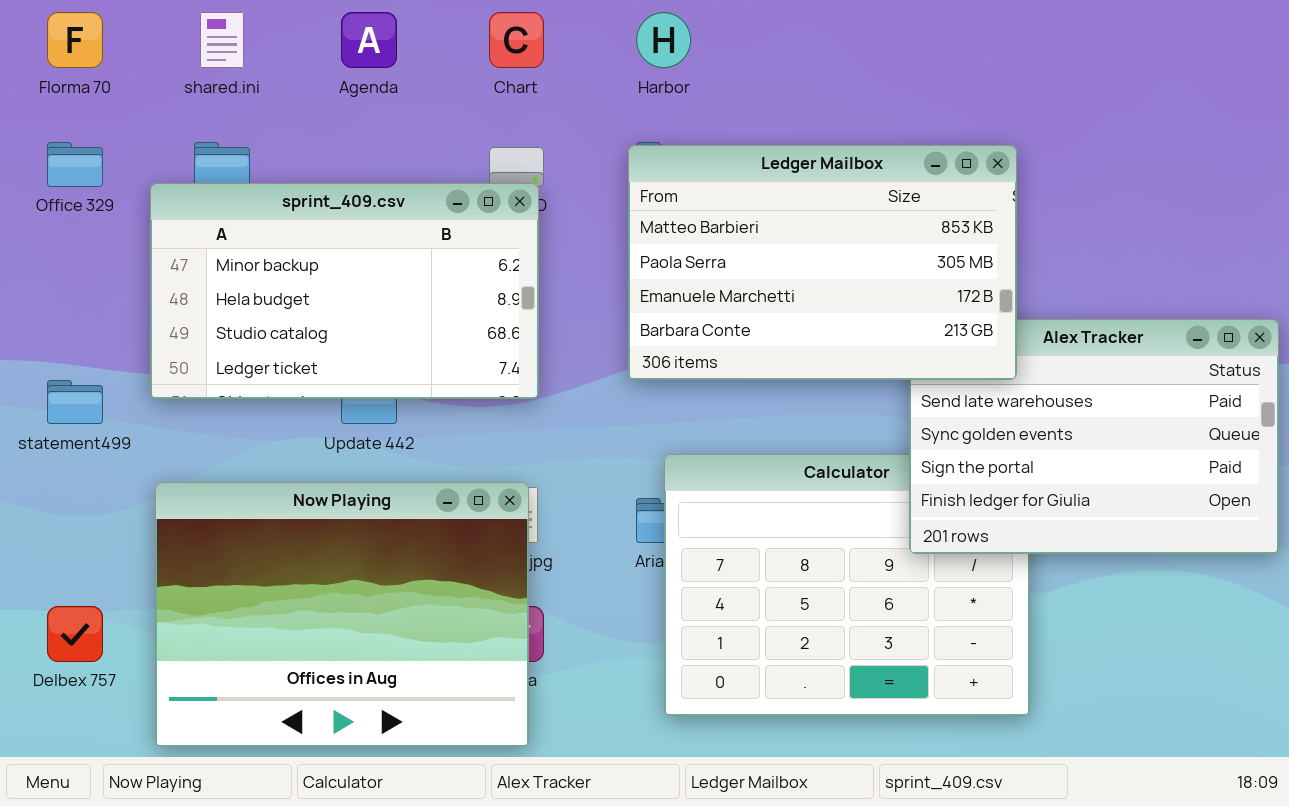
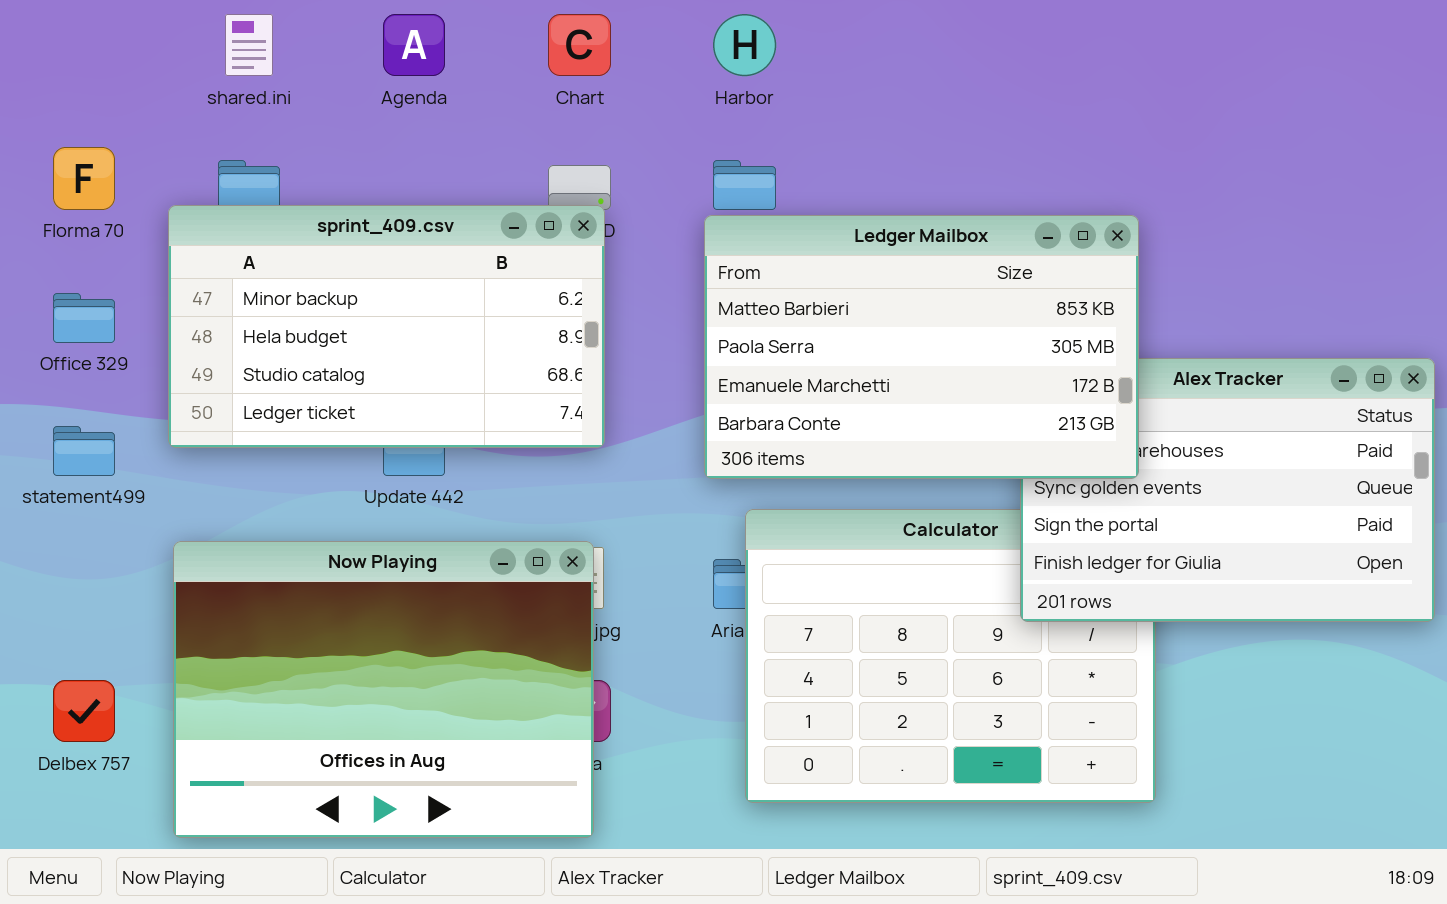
Florma 70: [47,12,103,68] -> [53,147,115,210], moved
Office 329: [47,142,103,187] -> [53,293,115,343], moved
Ledger Mailbox: [628,145,1017,380] -> [704,215,1139,479], moved

